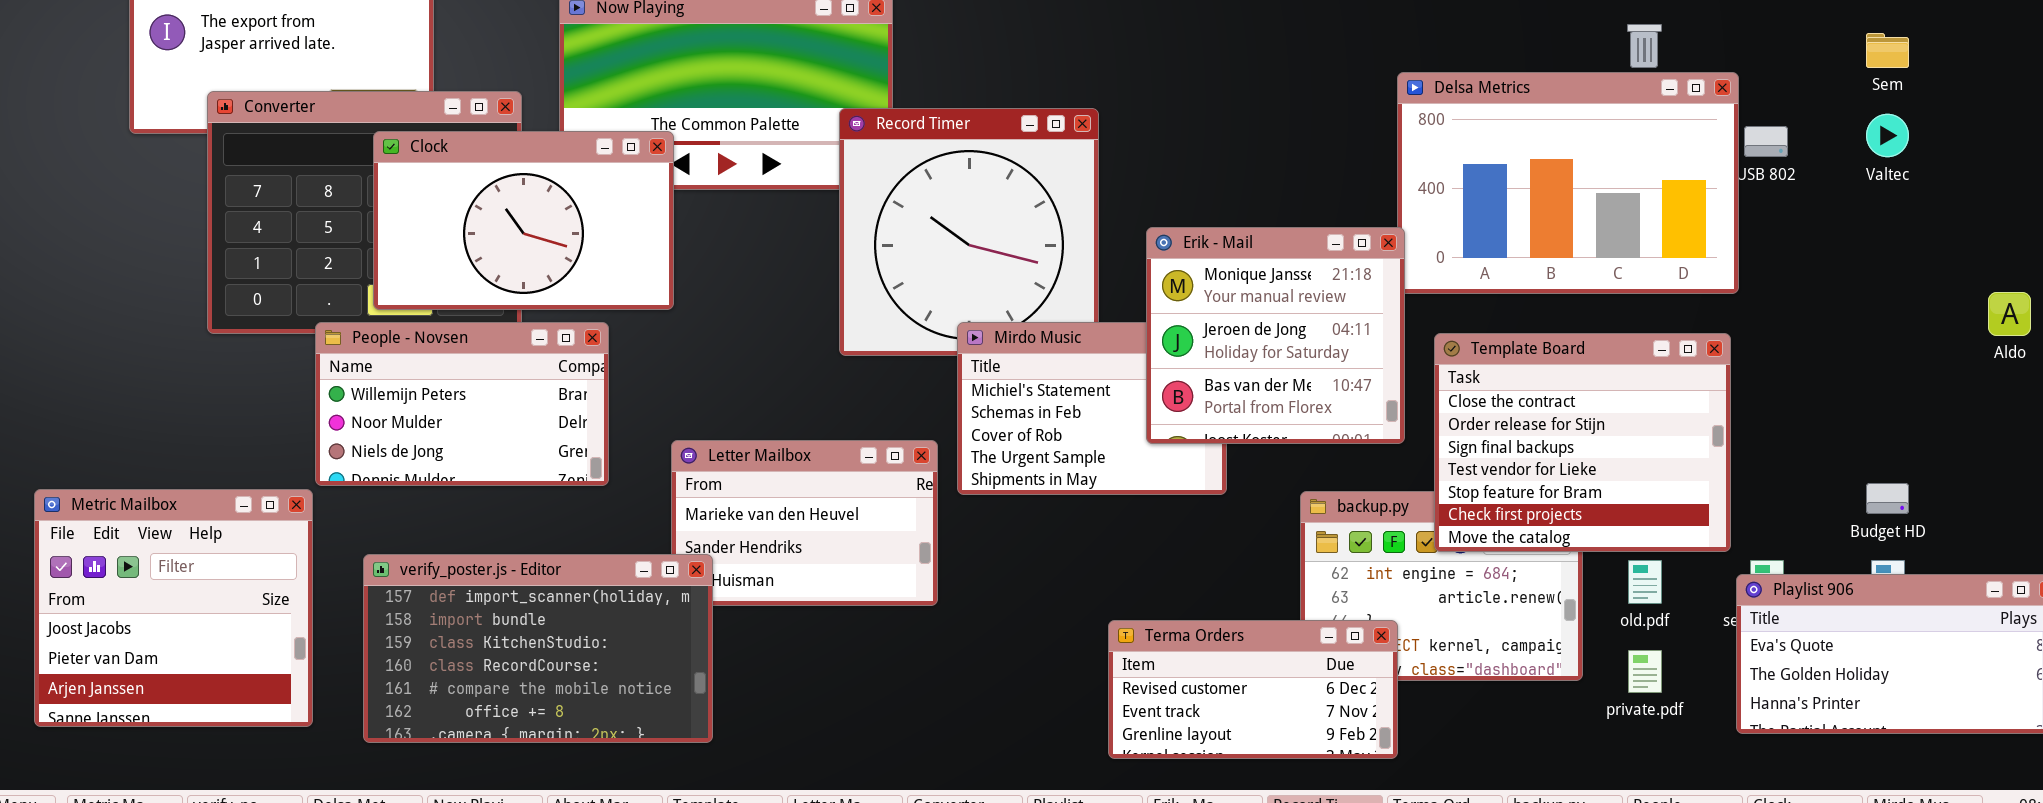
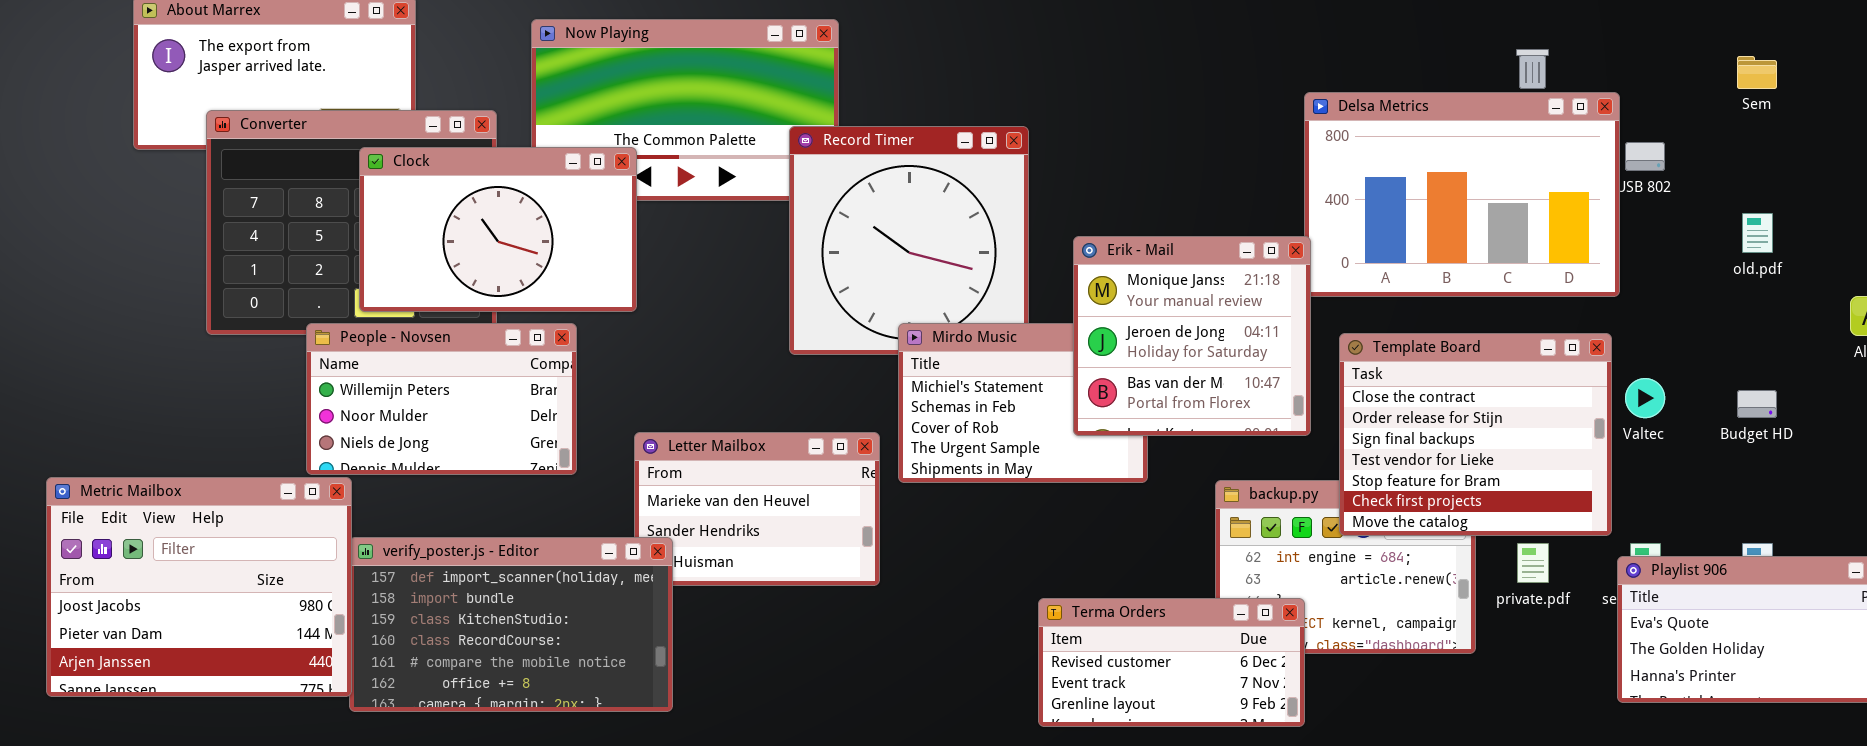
Valtec: [1866,114,1909,157] -> [1625,378,1665,418], moved
Budget HD: [1866,483,1909,514] -> [1737,390,1777,418], moved
Metric Mailbox: [34,489,313,727] -> [46,477,352,697], resized
old.pdf: [1628,560,1662,604] -> [1742,213,1773,253], moved
private.pdf: [1628,650,1662,693] -> [1517,543,1549,583], moved

